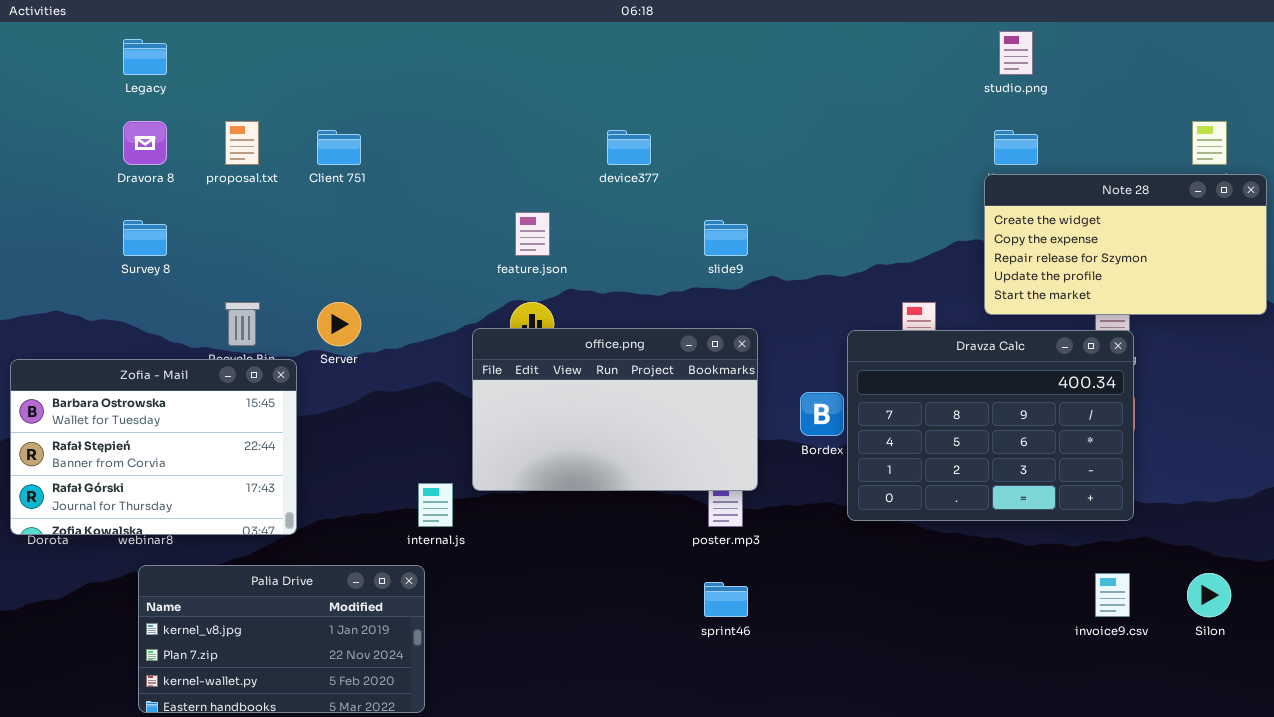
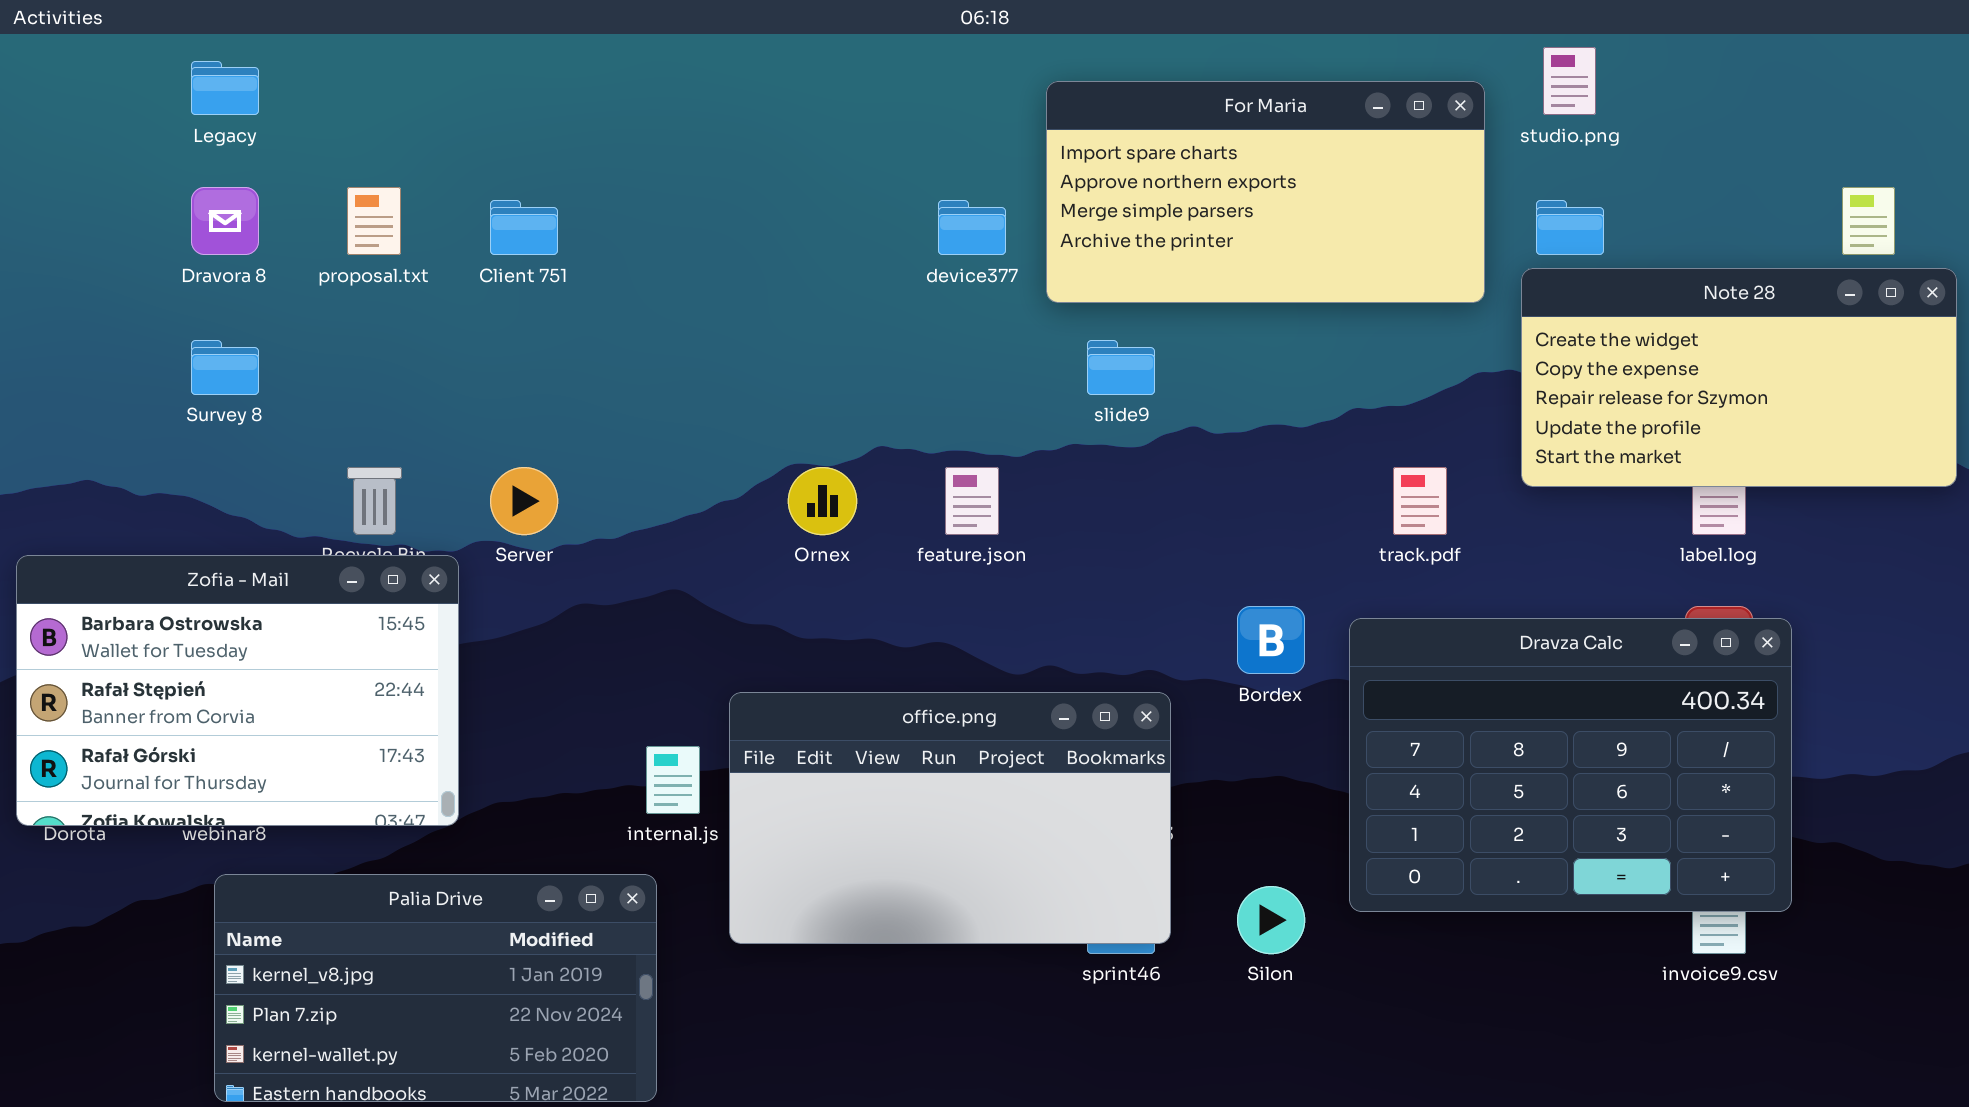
For Maria: none -> [1046,81,1485,303], opened
feature.json: [515,212,550,256] -> [945,467,999,535], moved
office.png: [472,328,758,491] -> [729,692,1171,944], moved
Dravza Calc: [847,330,1134,521] -> [1349,618,1792,912], moved
Silon: [1187,573,1231,617] -> [1237,886,1305,954], moved

